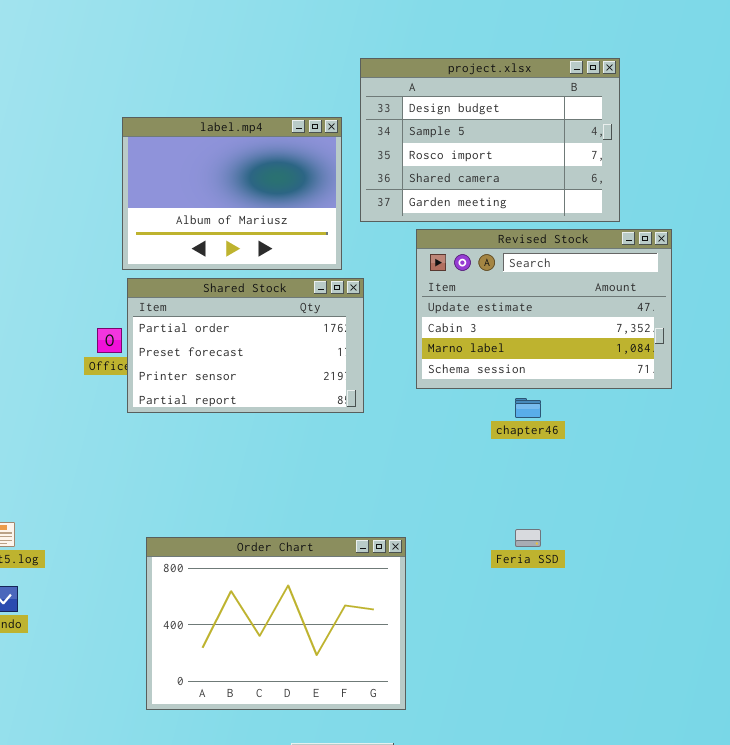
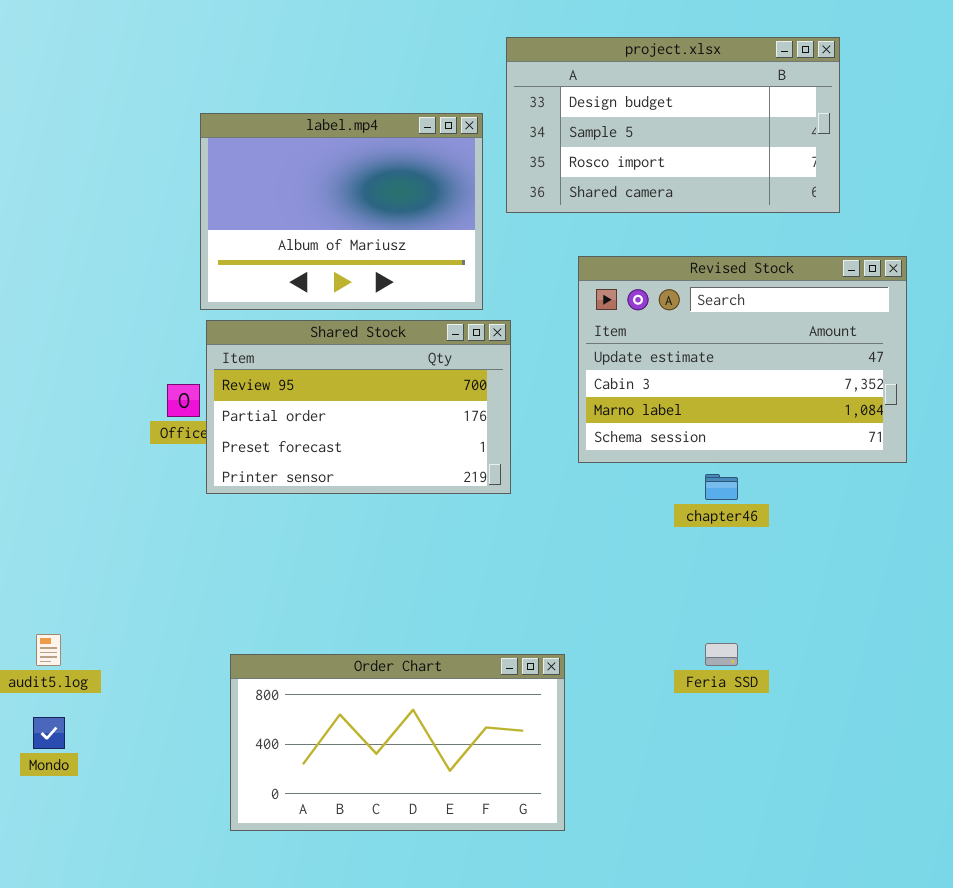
project.xlsx: [360,58,620,222] -> [506,37,840,213], resized
Shared Stock: [127,278,364,413] -> [206,320,511,494], scrolled up 1 row
Order Chart: [146,537,406,710] -> [230,654,565,831], resized

